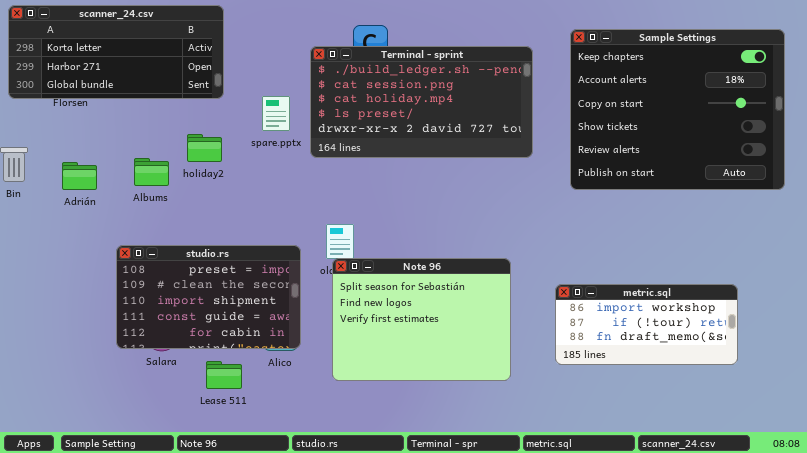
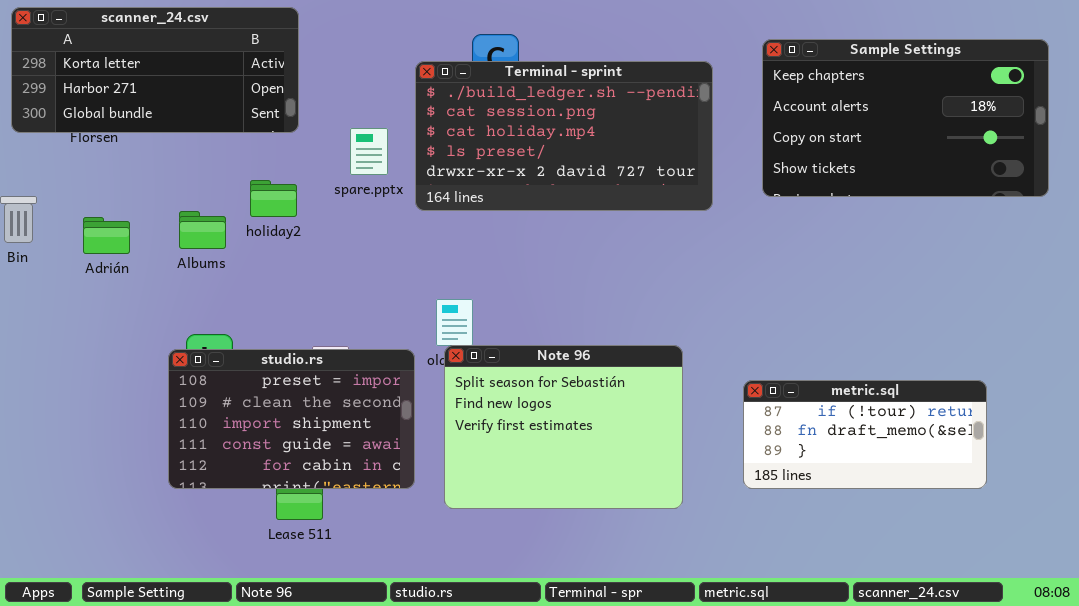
Sample Settings: [570,29,785,190] -> [762,39,1049,197], resized
studio.rs: [116,245,301,349] -> [168,349,415,489], moved
metric.sql: [555,284,738,365] -> [743,380,987,489], scrolled down 1 row

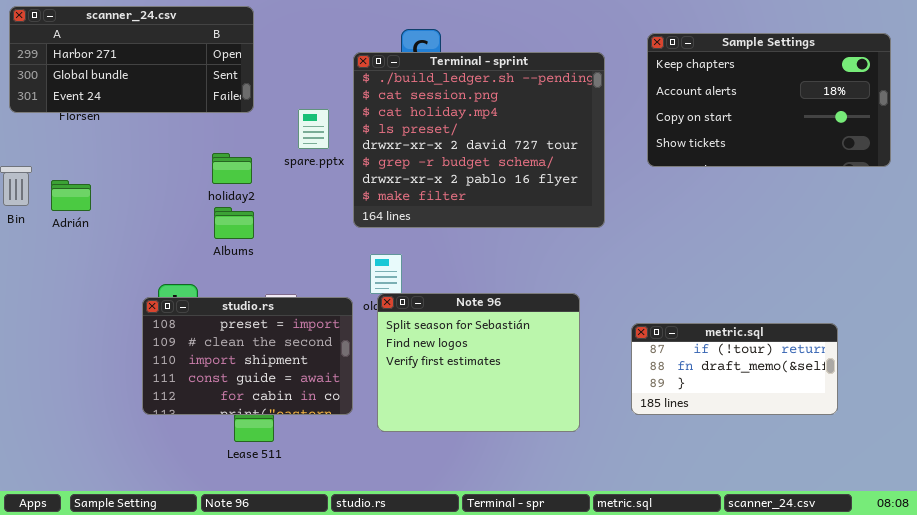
scanner_24.csv: [11,7,299,133] -> [9,6,254,113], scrolled down 1 row
Terminal - sprint: [415,61,713,211] -> [353,52,605,228], resized
Albums: [179,211,226,249] -> [214,207,254,239], moved
Adrián: [83,217,130,254] -> [51,180,91,211], moved

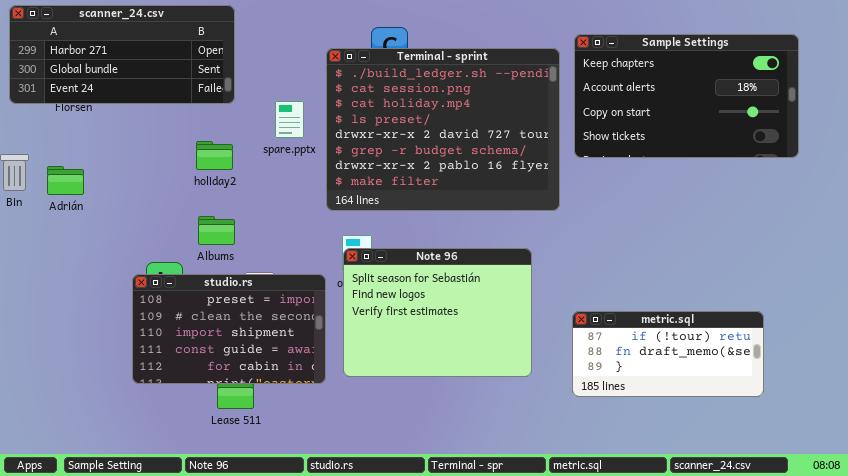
Sample Settings: [647,33,891,167] -> [574,34,799,158], moved
Albums: [214,207,254,239] -> [198,216,235,245], moved
Note 96: [377,293,580,432] -> [343,248,532,377], moved
metric.sql: [631,323,838,415] -> [572,311,764,397], moved

